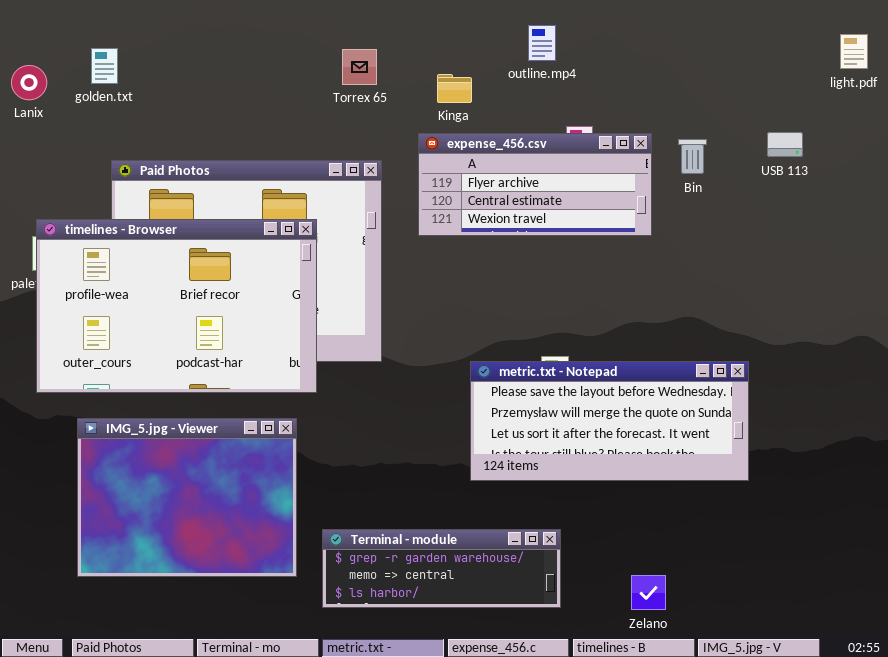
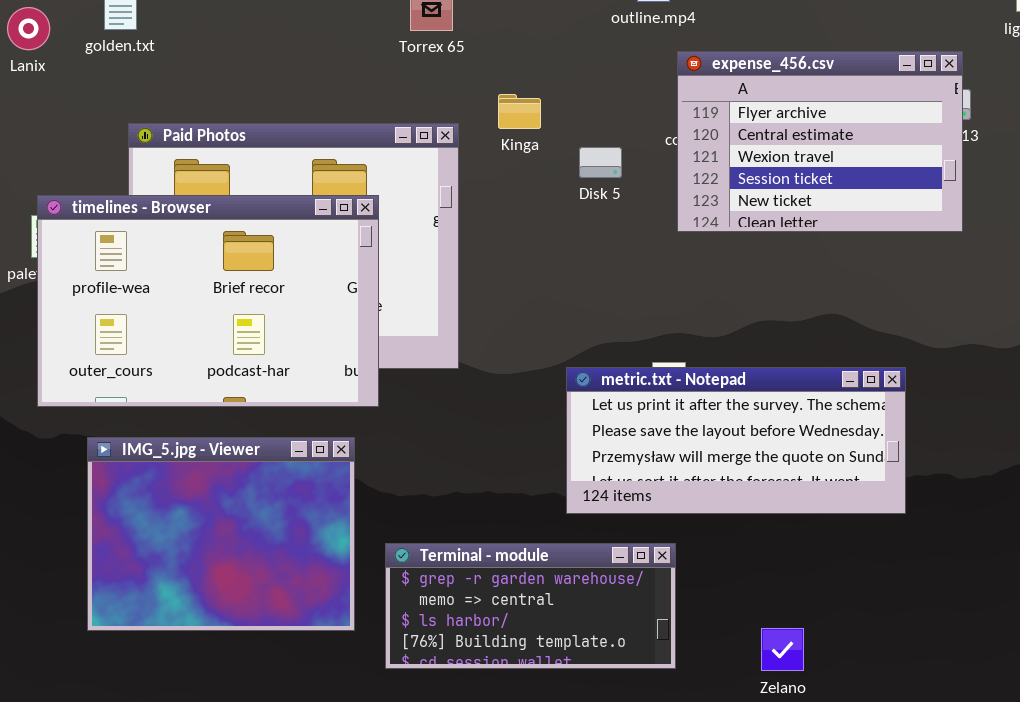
Kinga: [437,74,472,103] -> [498,94,541,129], moved
expense_456.csv: [418,133,652,236] -> [677,51,963,232], moved, resized
metric.txt - Notepad: [470,361,749,481] -> [566,367,906,514], scrolled up 1 row
Terminal - module: [322,529,561,608] -> [385,543,676,669], resized

